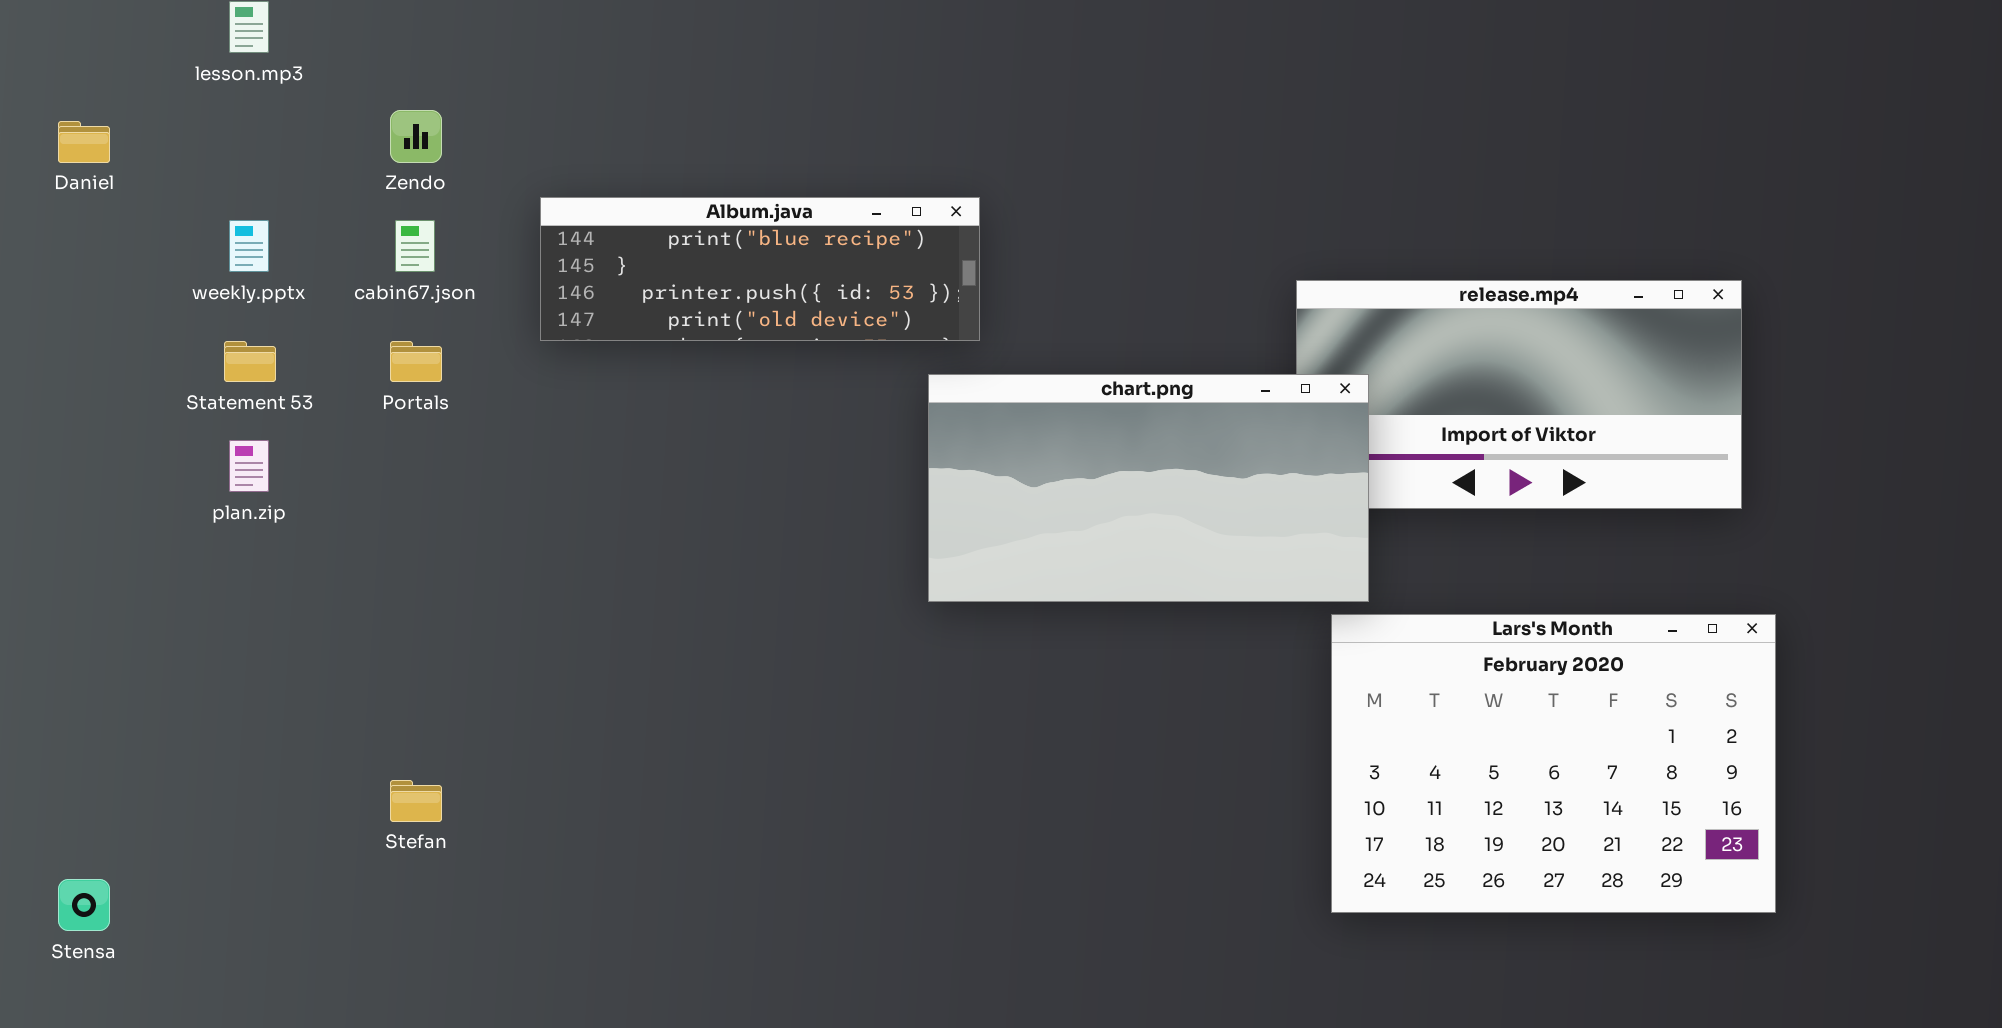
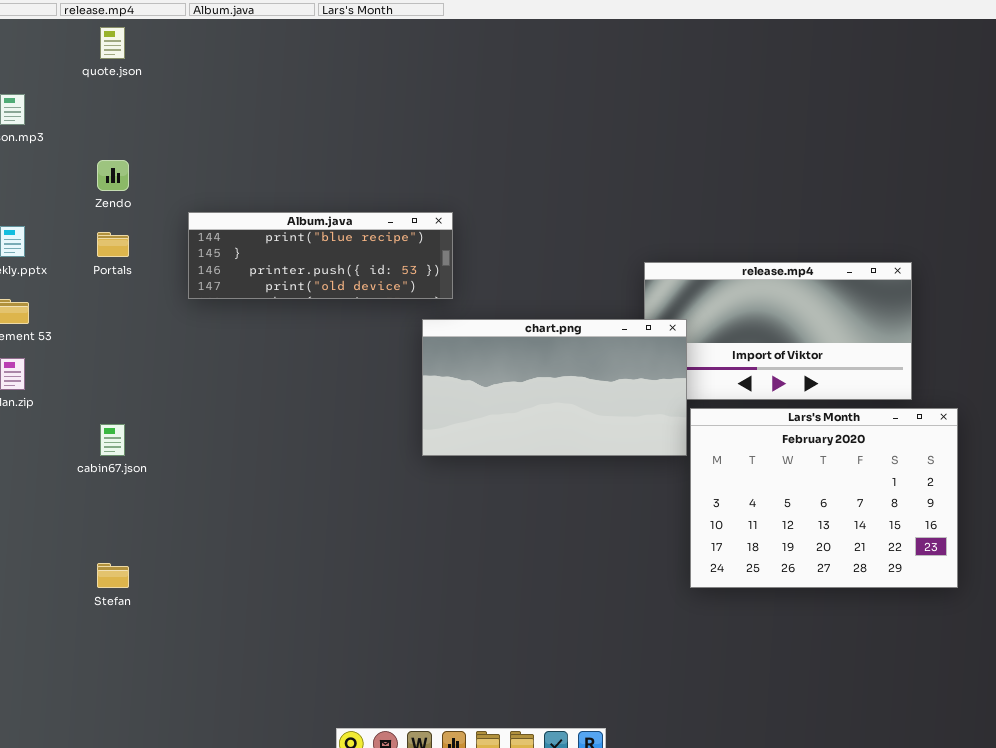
cabin67.json: [395,220,435,272] -> [100,424,125,456], moved
Portals: [390,341,442,382] -> [97,232,129,257], moved
Lars's Month: [1331,614,1776,913] -> [690,408,958,588], moved

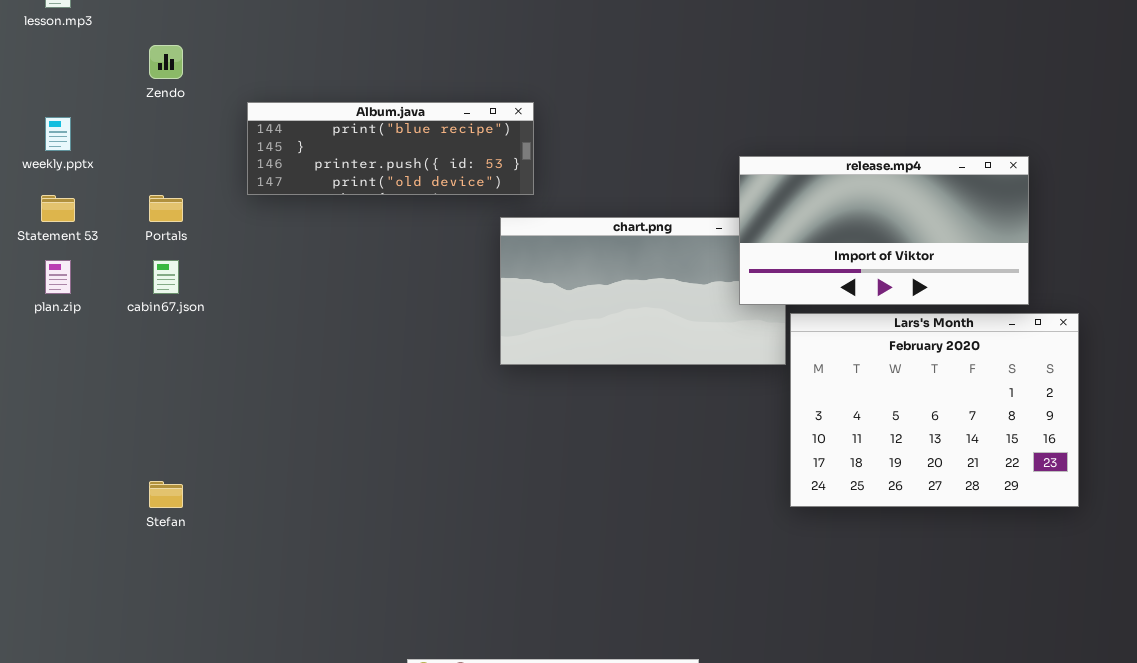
Portals: [97,232,129,257] -> [149,195,183,222], moved
release.mp4: [644,262,912,400] -> [739,156,1029,305], raised
cabin67.json: [100,424,125,456] -> [153,260,179,294], moved

